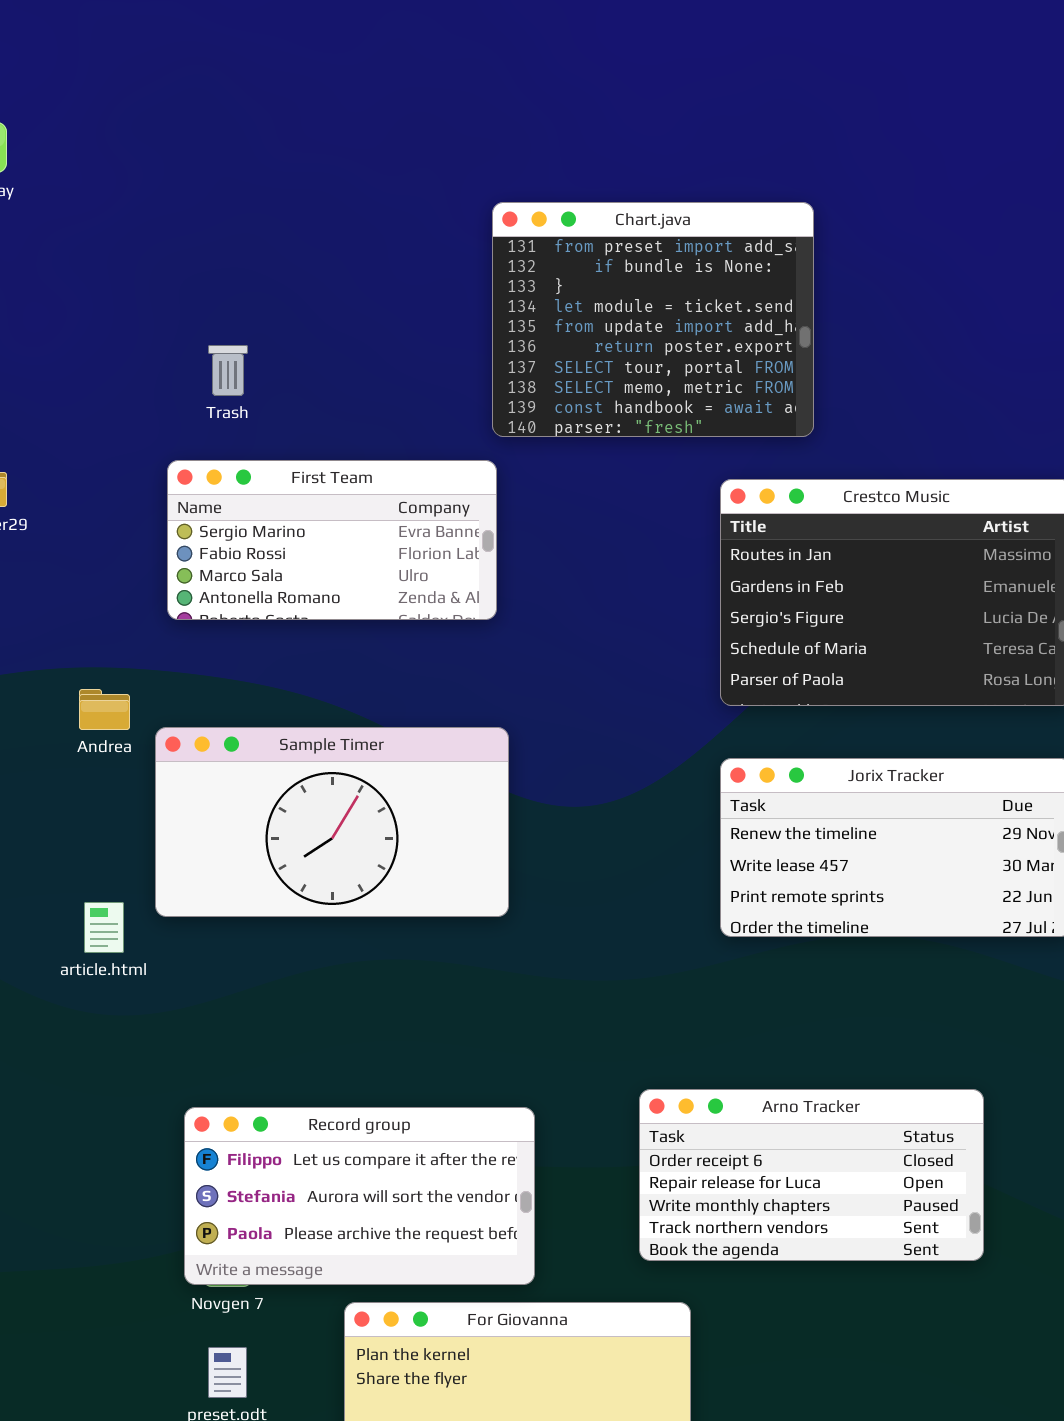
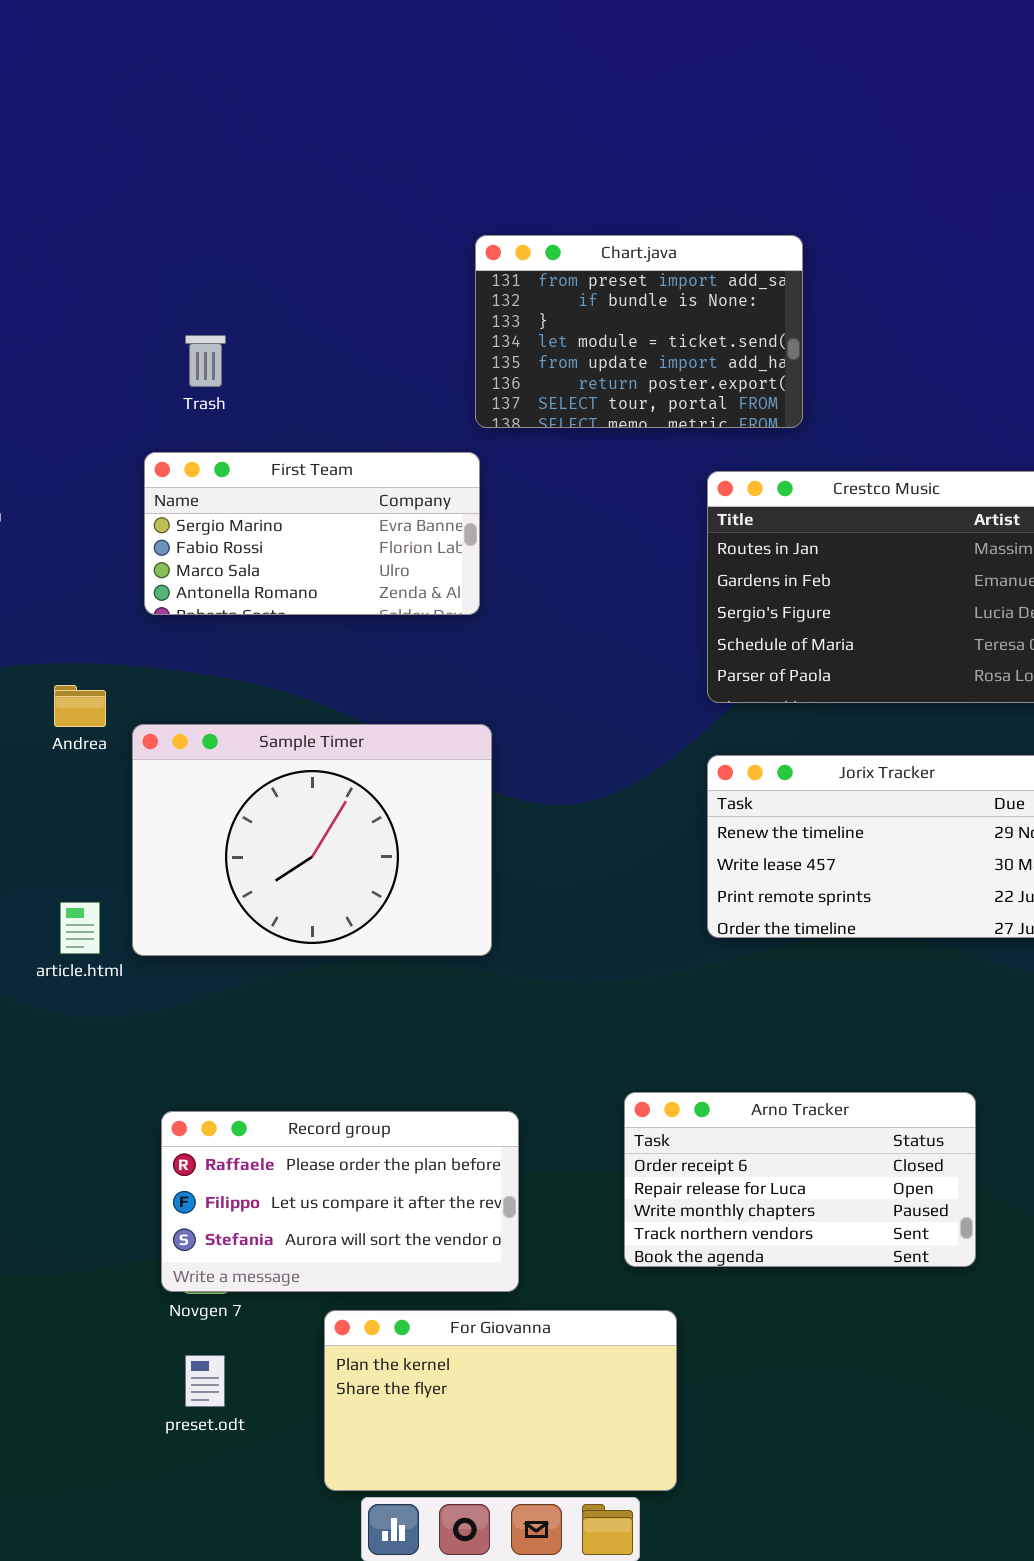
Chart.java: [492,202,814,437] -> [475,235,803,428], resized
Sample Timer: [155,727,509,917] -> [132,724,492,956], resized
Record group: [184,1107,535,1285] -> [161,1111,519,1292], scrolled up 1 row

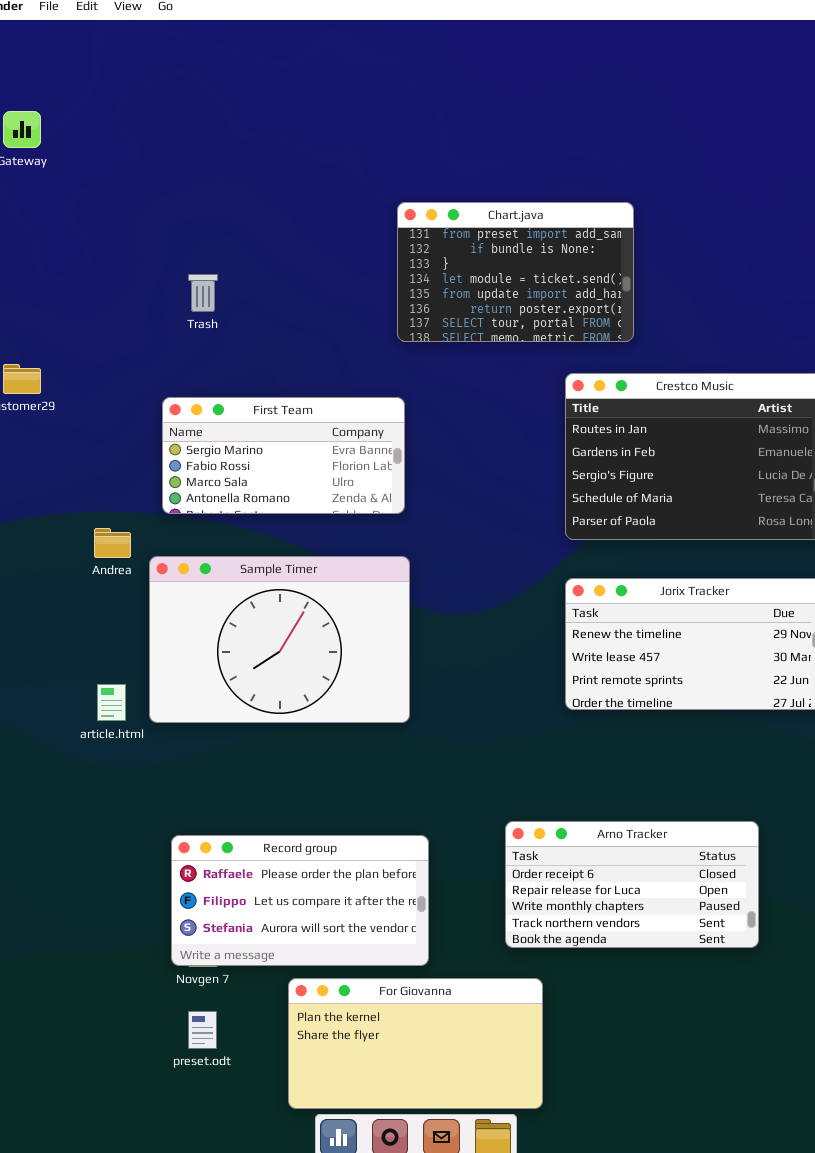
First Team: [144,452,480,615] -> [162,397,405,514], moved

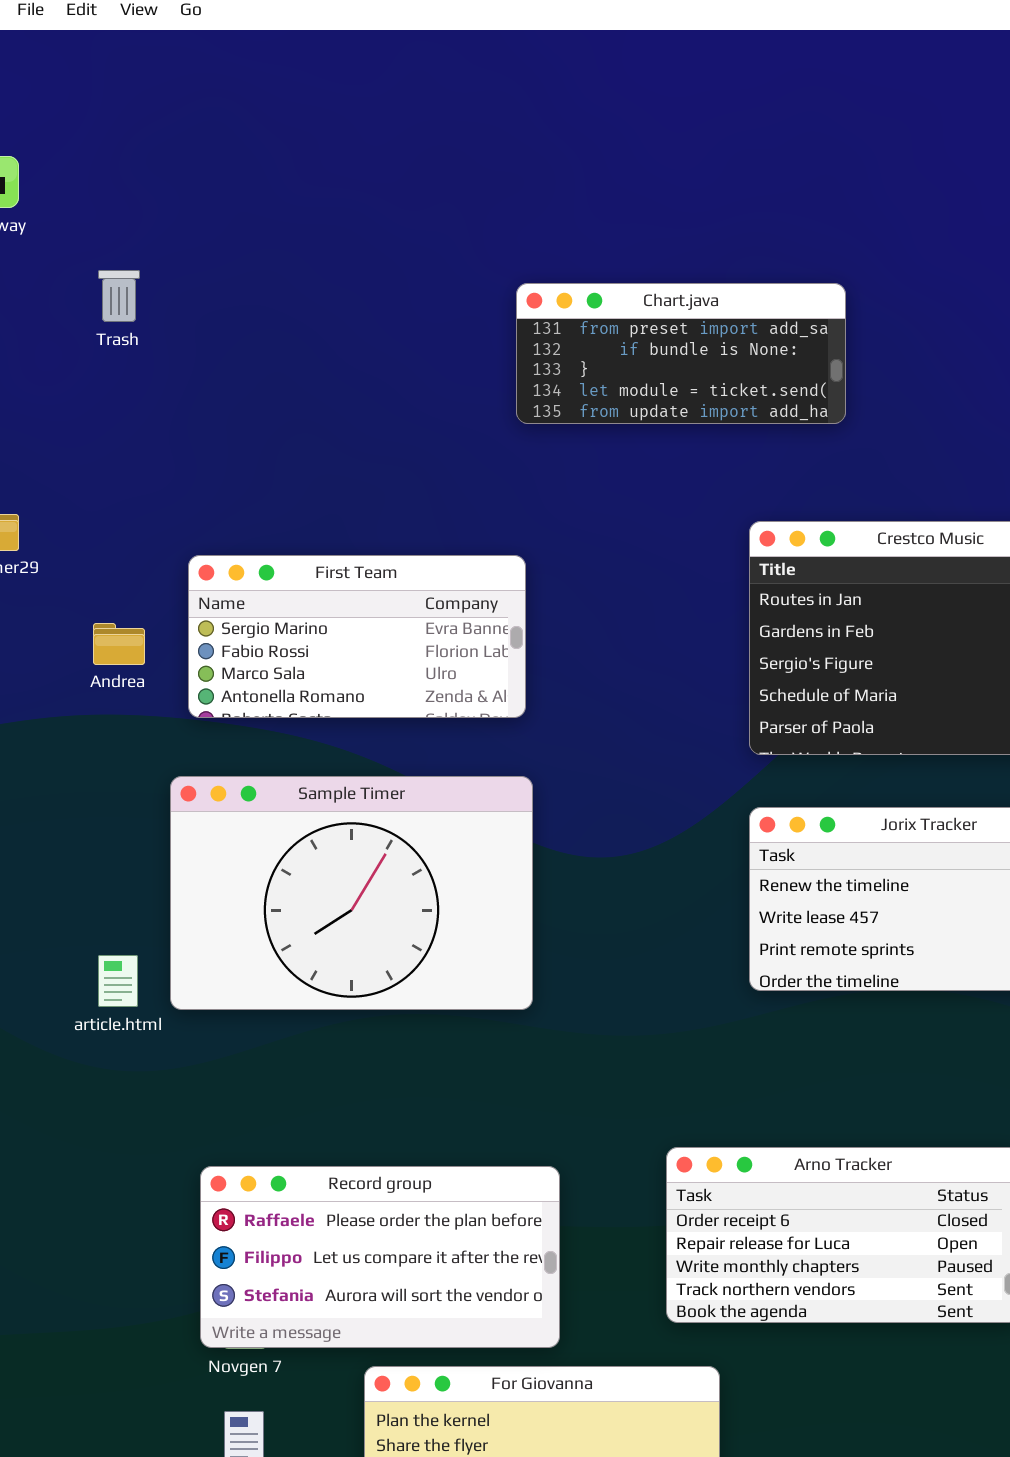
Chart.java: [397,202,634,342] -> [516,283,846,424], resized
Trash: [188,274,218,312] -> [98,270,140,322], moved
Andrea: [94,528,131,558] -> [93,623,145,665], moved

